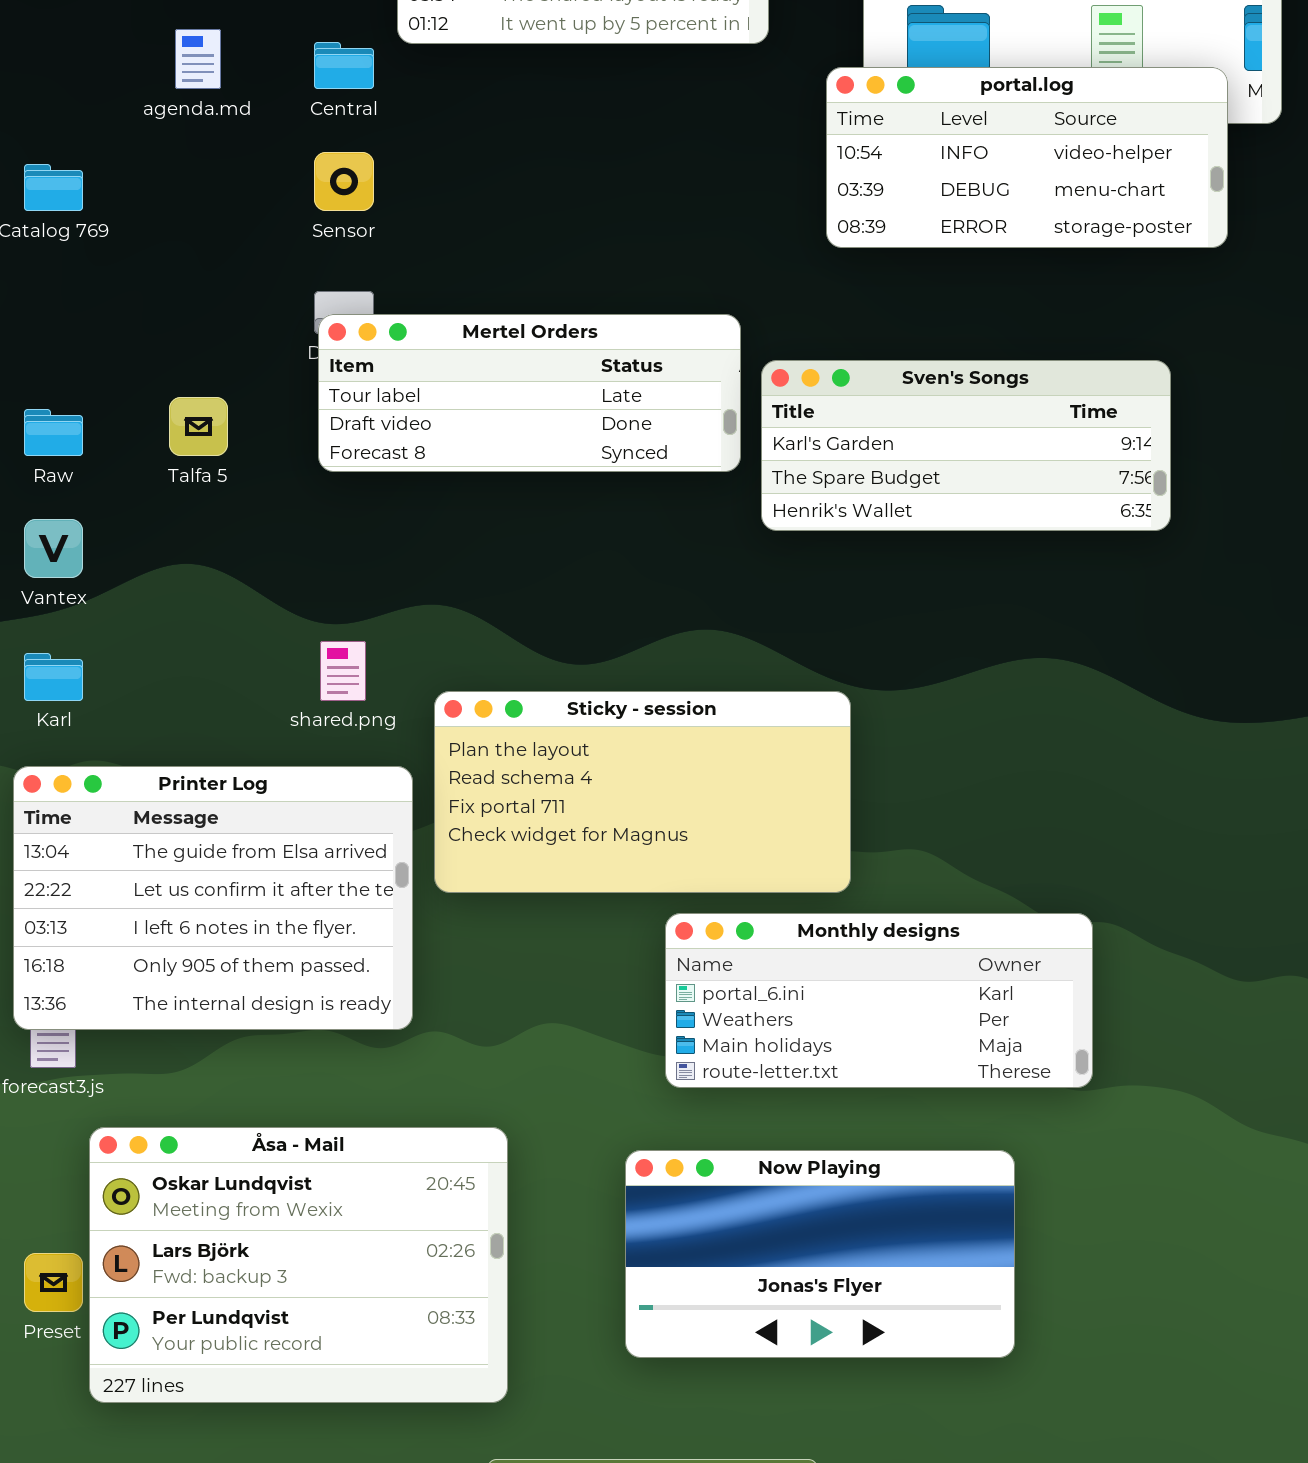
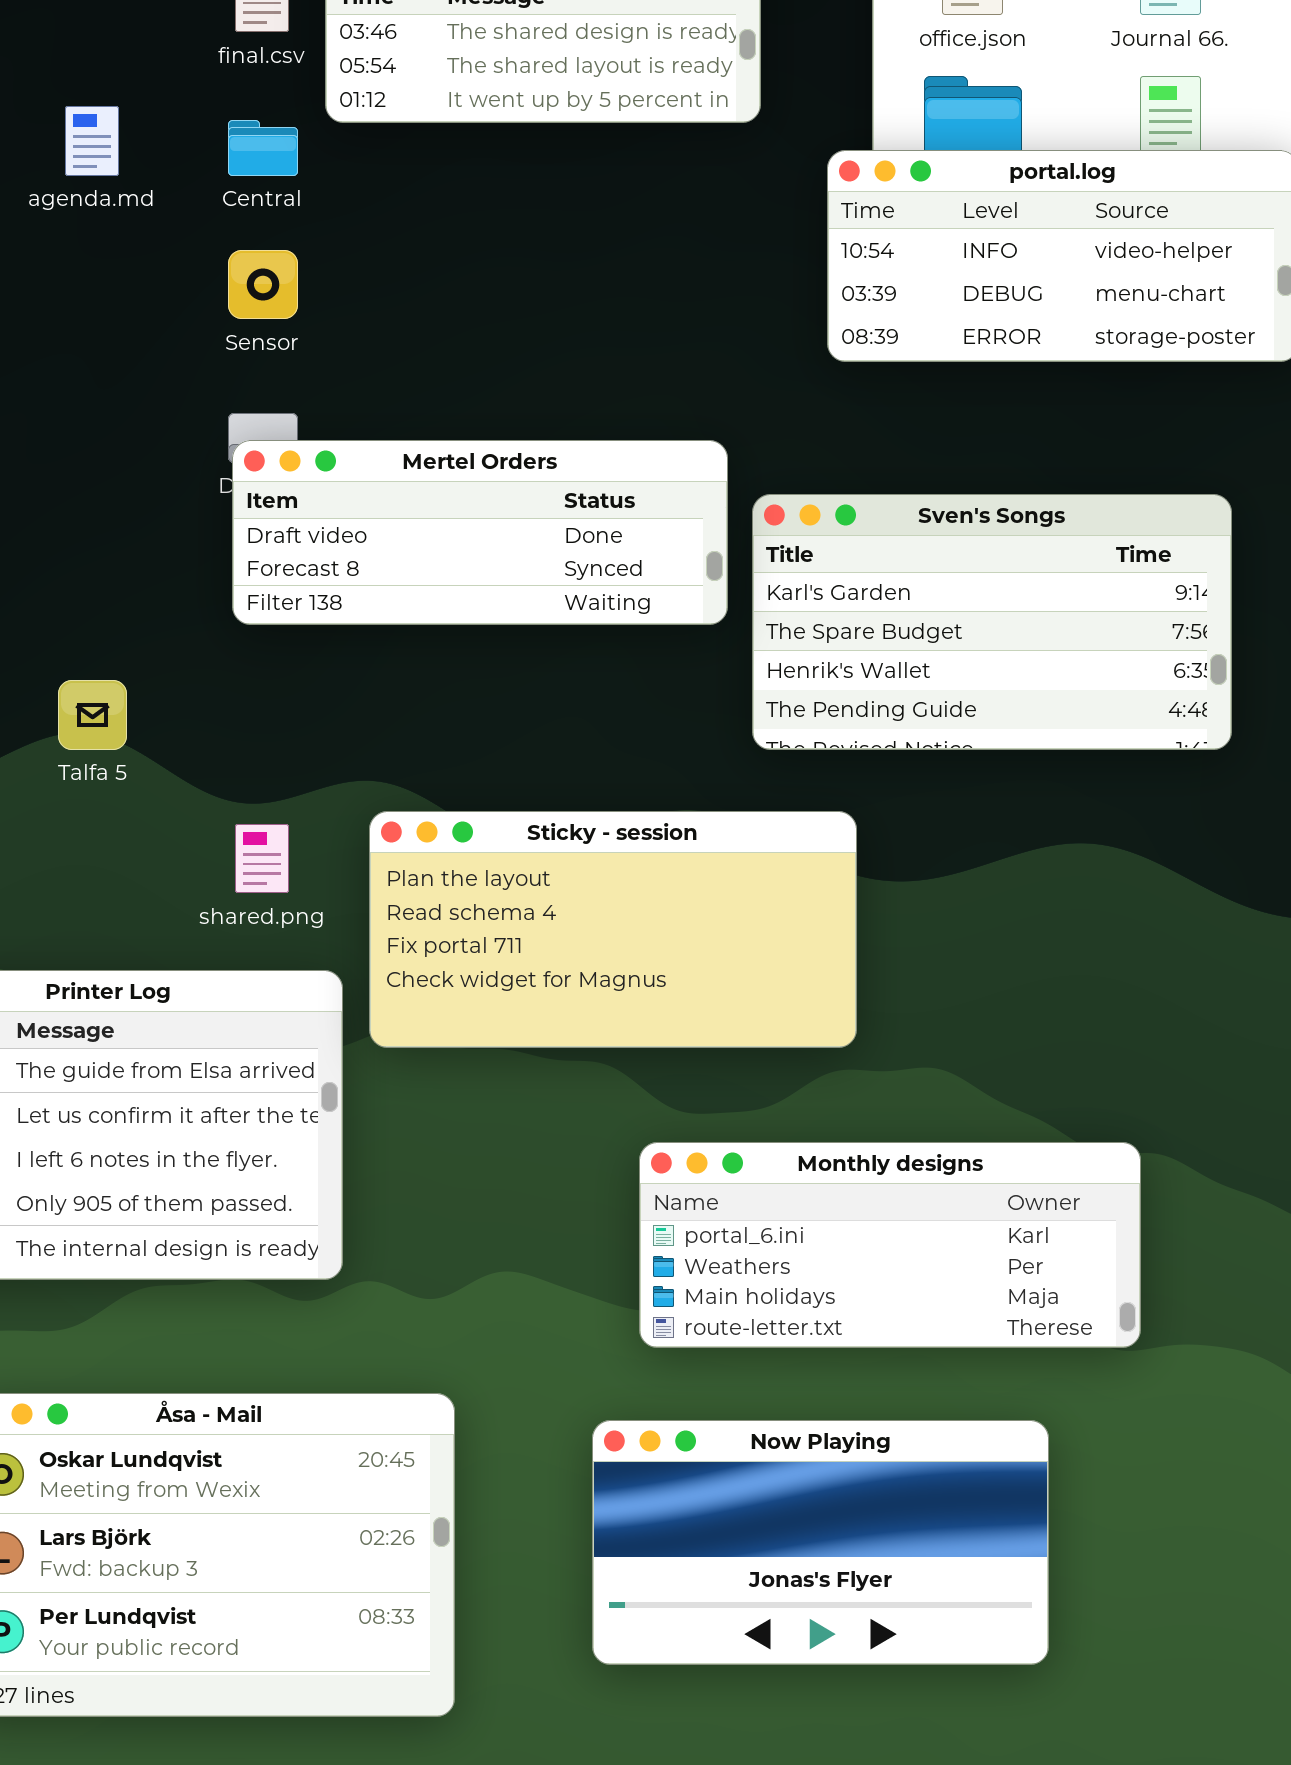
Mertel Orders: [318,314,741,472] -> [232,440,728,625], scrolled down 1 row
Sven's Songs: [761,360,1171,531] -> [752,494,1232,750], resized
Talfa 5: [169,397,228,456] -> [58,680,127,750], moved
Sticky - session: [434,691,851,893] -> [369,811,857,1048], moved

